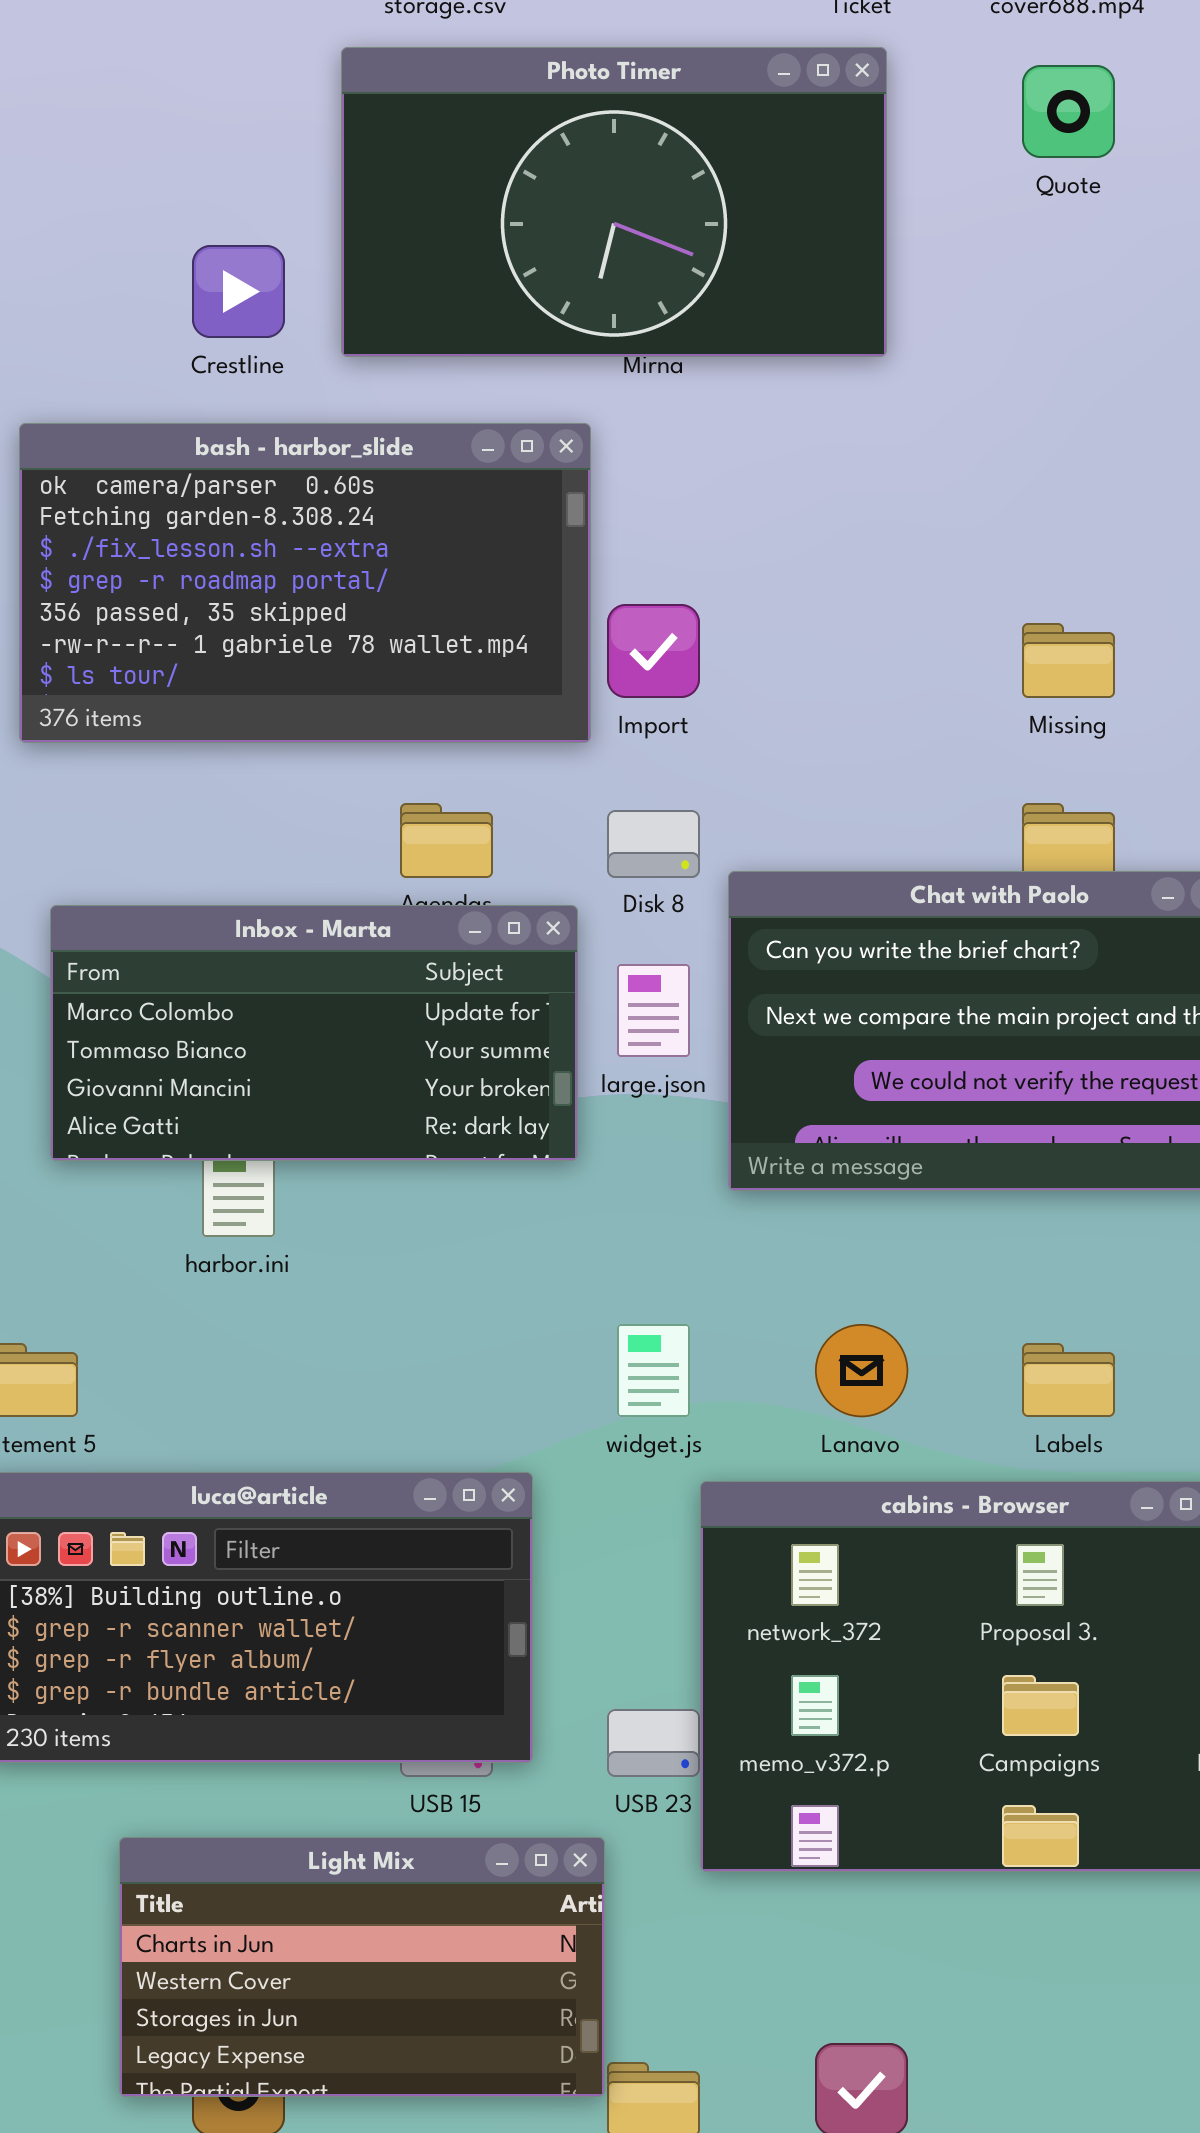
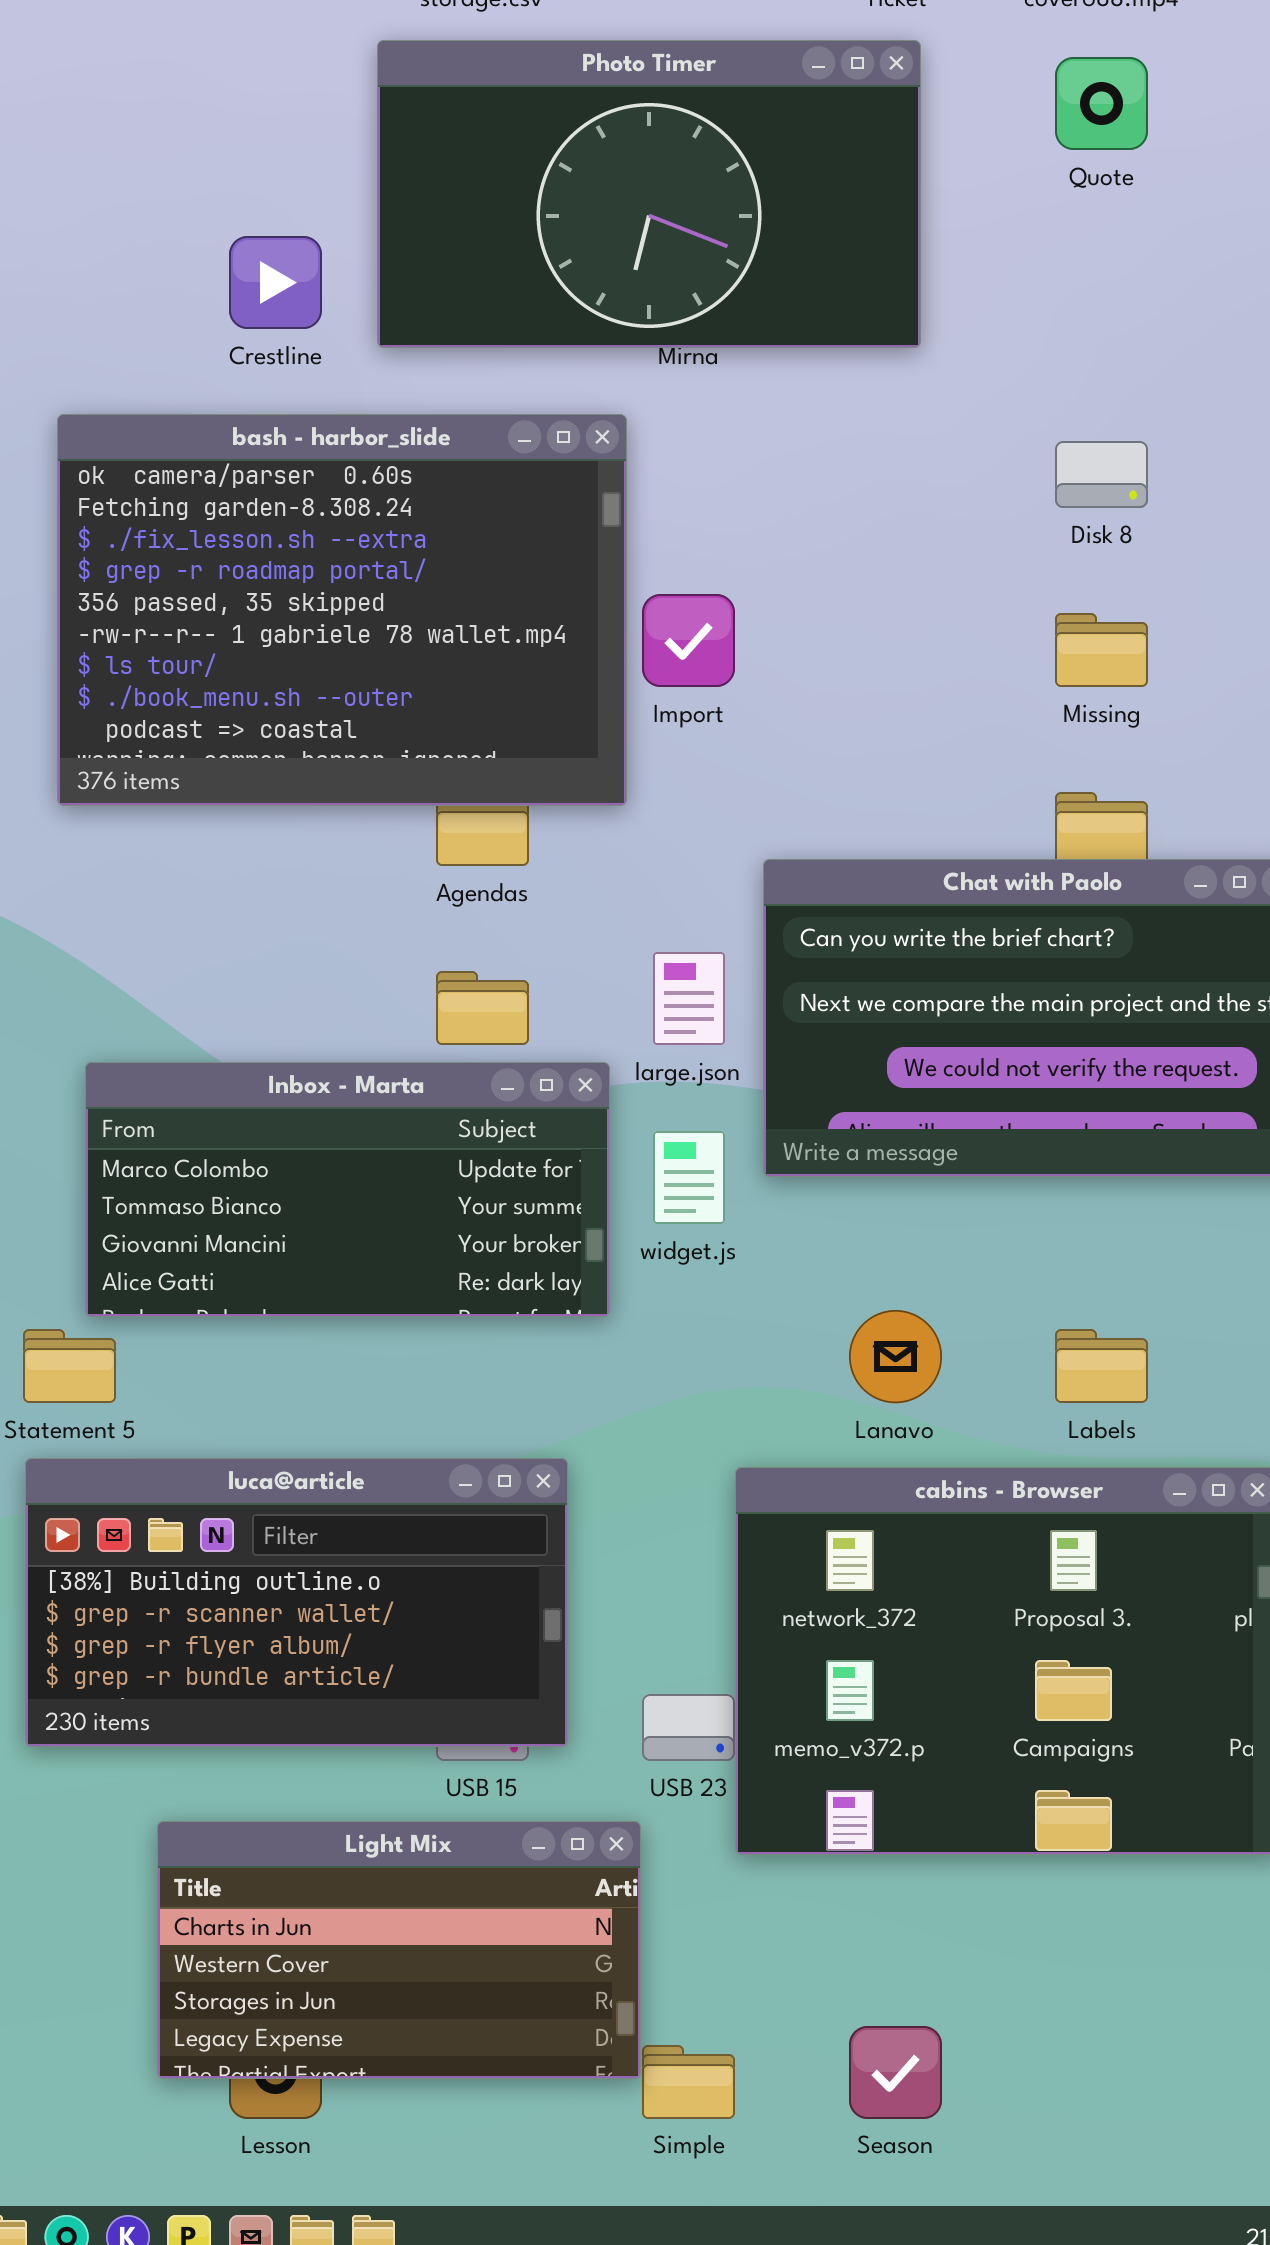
bash - harbor_slide: [19,423,591,743] -> [57,414,627,806], resized
Disk 8: [607,810,700,878] -> [1055,441,1148,508], moved
Inbox - Marta: [50,905,578,1161] -> [85,1062,610,1317], moved
widget.js: [617,1324,690,1417] -> [653,1131,725,1224], moved

